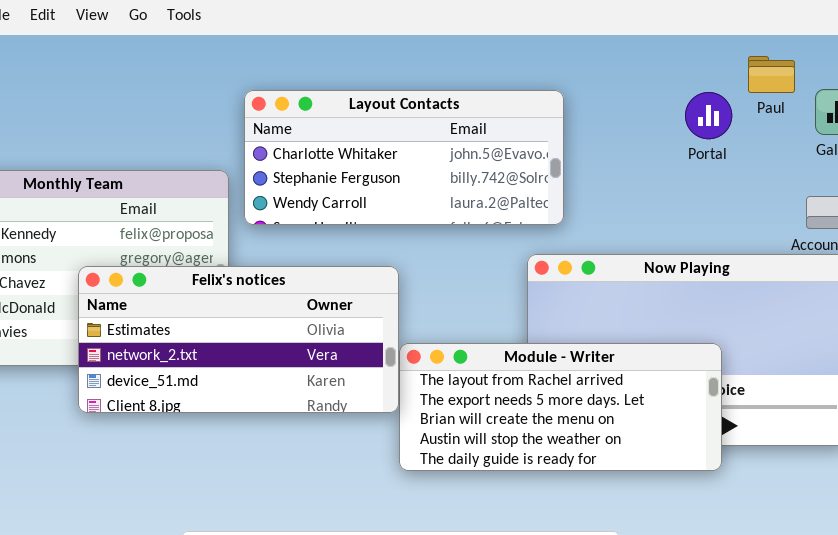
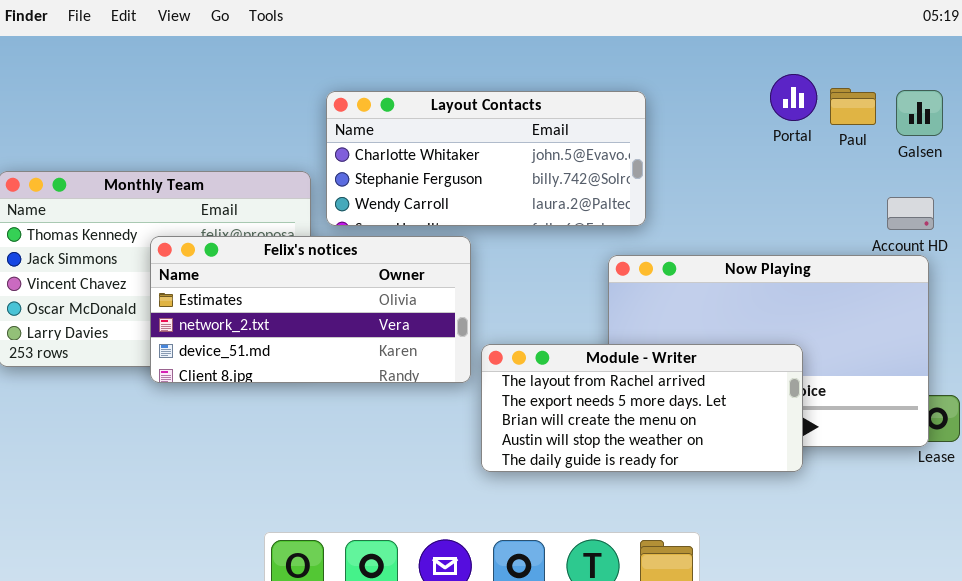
Paul: [748,56,795,93] -> [830,88,876,125], moved
Portal: [685,92,732,139] -> [770,74,817,121], moved
Felix's notices: [78,266,399,413] -> [150,236,471,383], moved

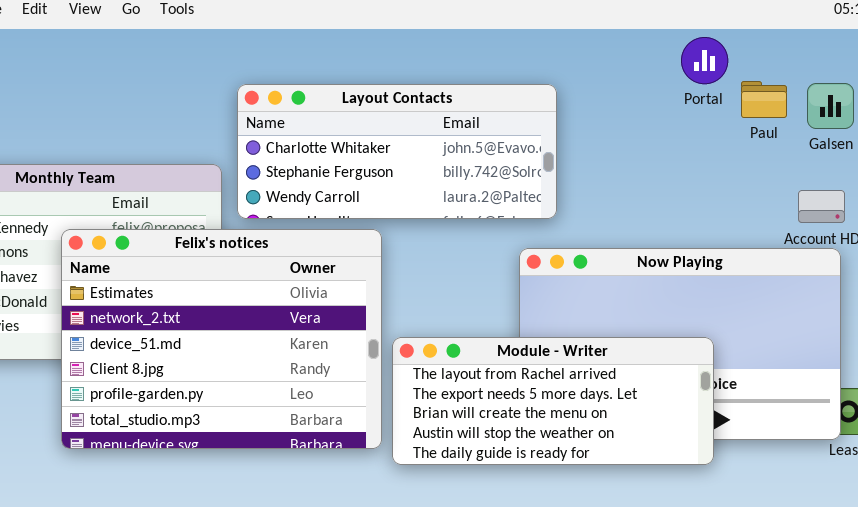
Portal: [770,74,817,121] -> [681,37,728,84], moved
Felix's notices: [150,236,471,383] -> [61,229,382,449], resized

